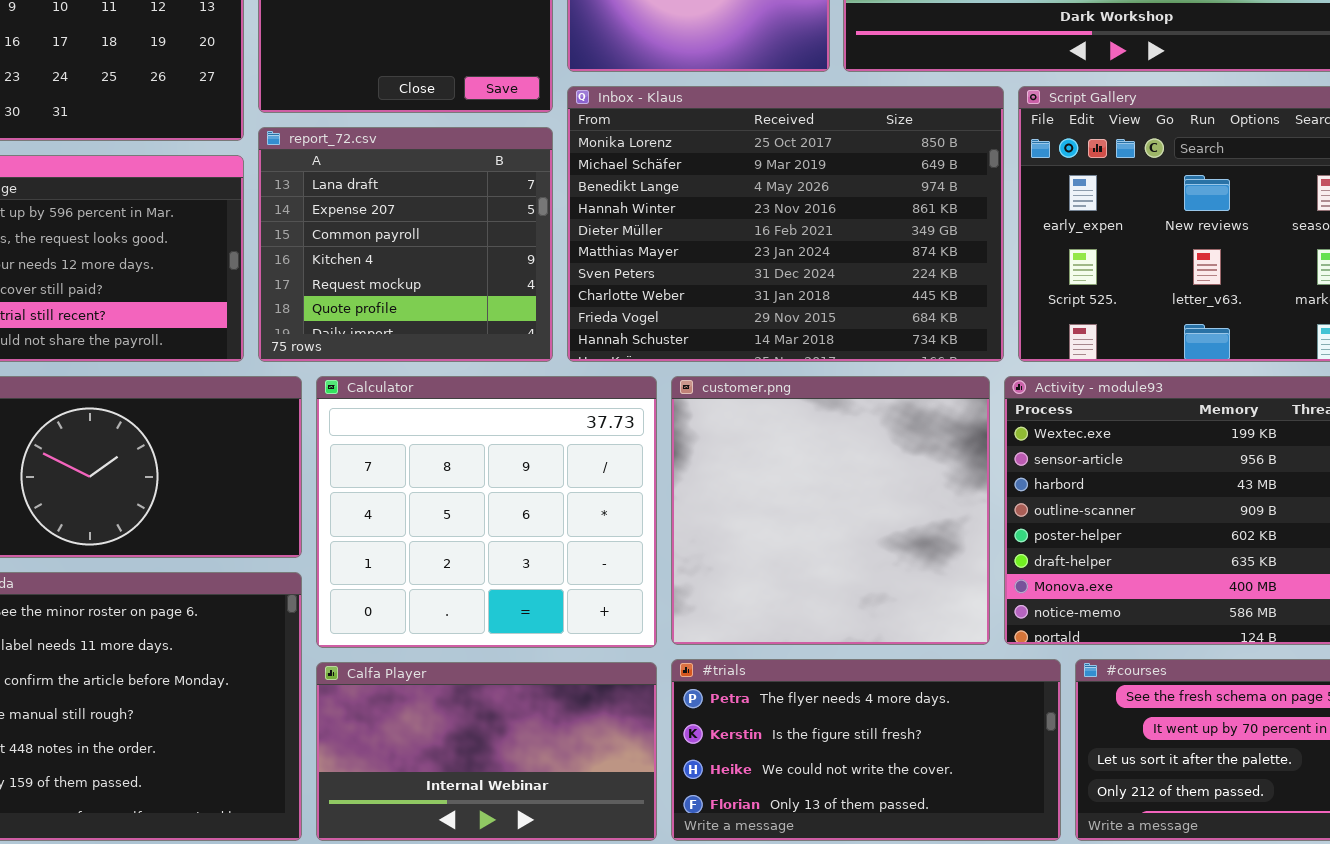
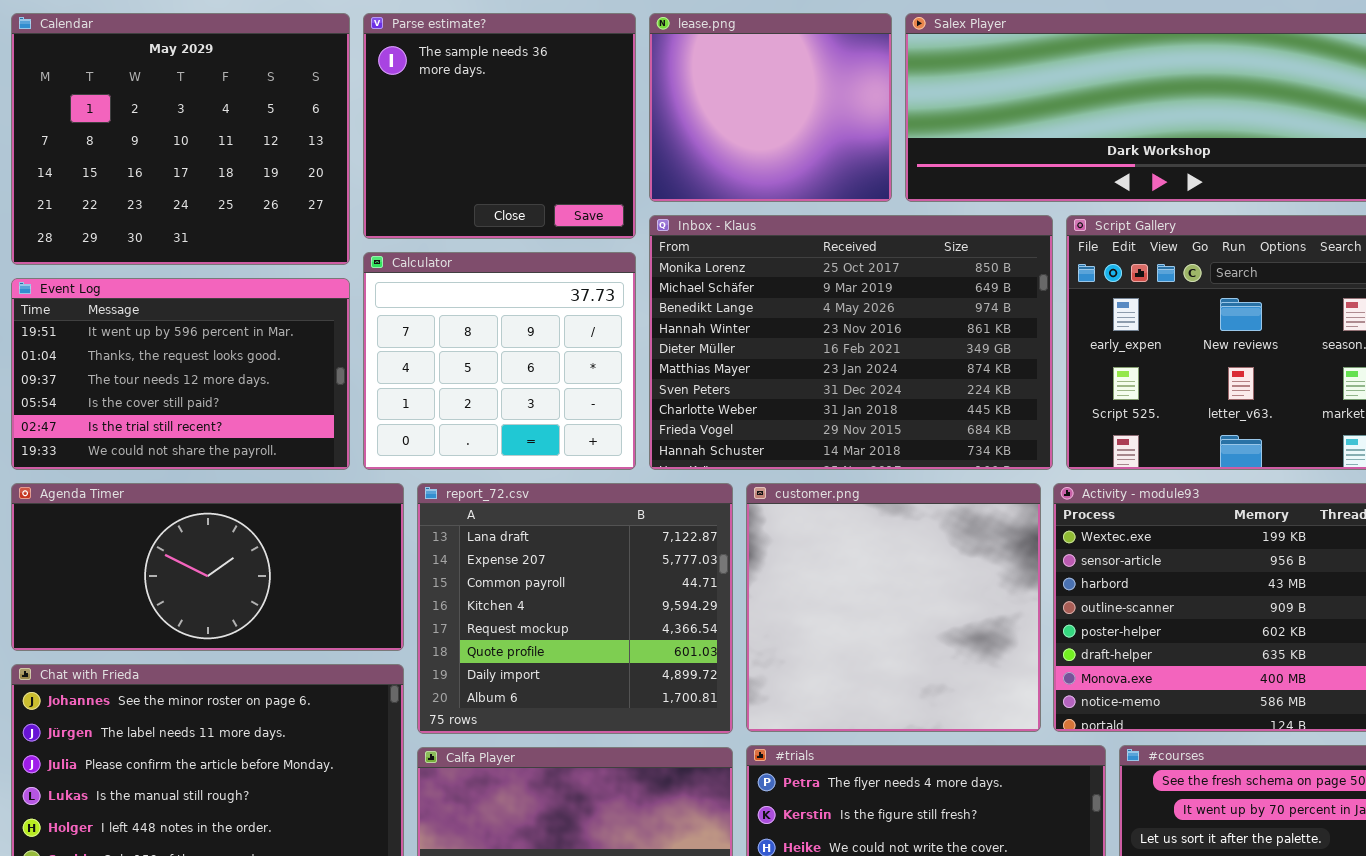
report_72.csv: [258,127,553,362] -> [417,483,733,734], moved, resized
Calculator: [316,376,657,648] -> [363,252,636,470], moved, resized

